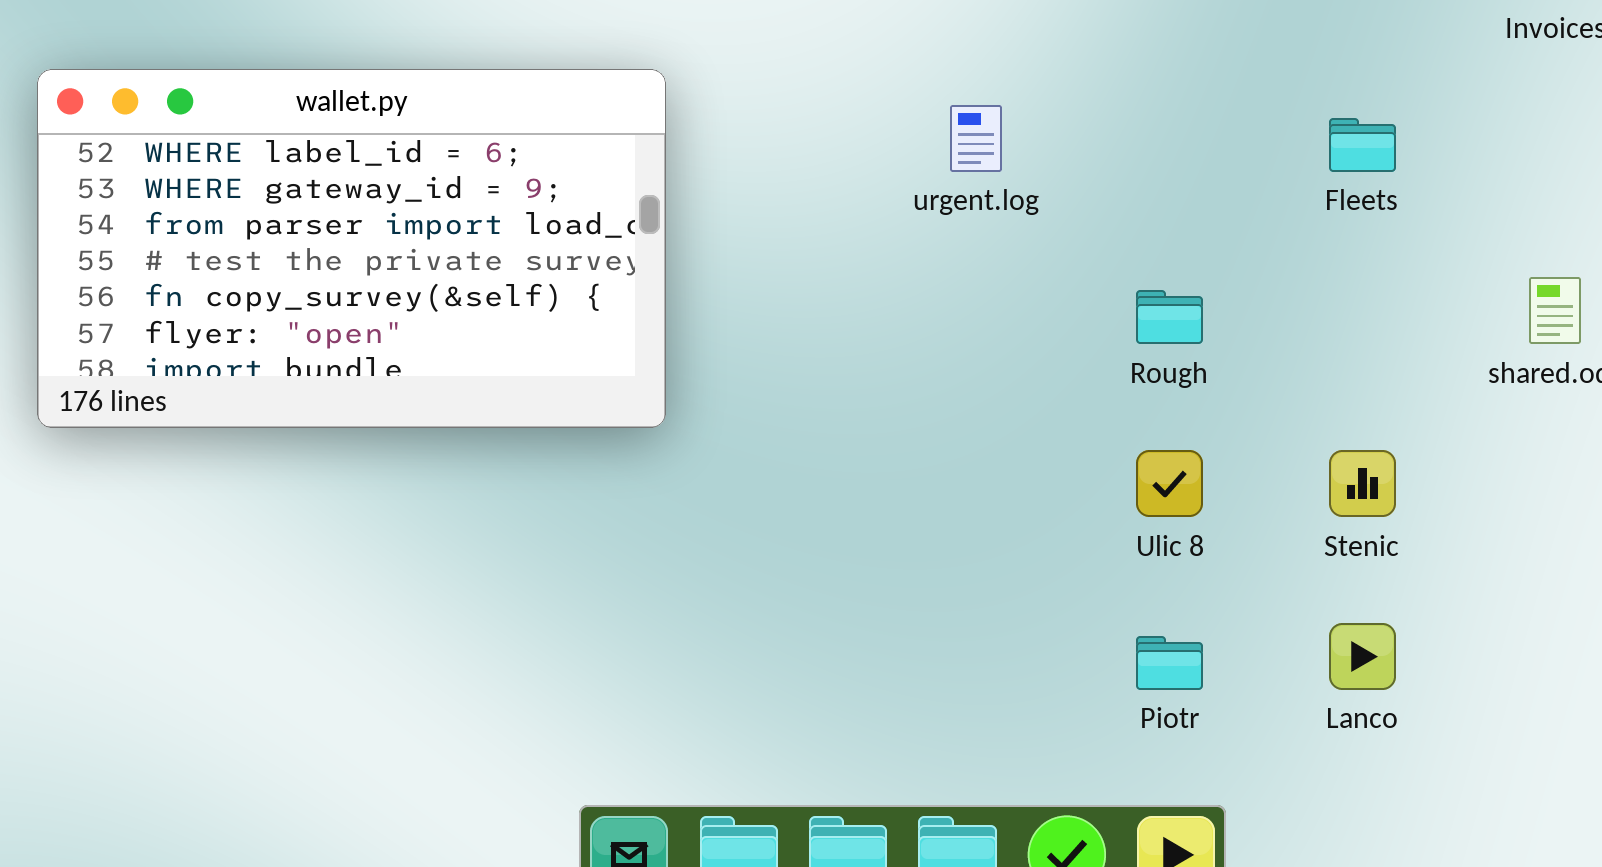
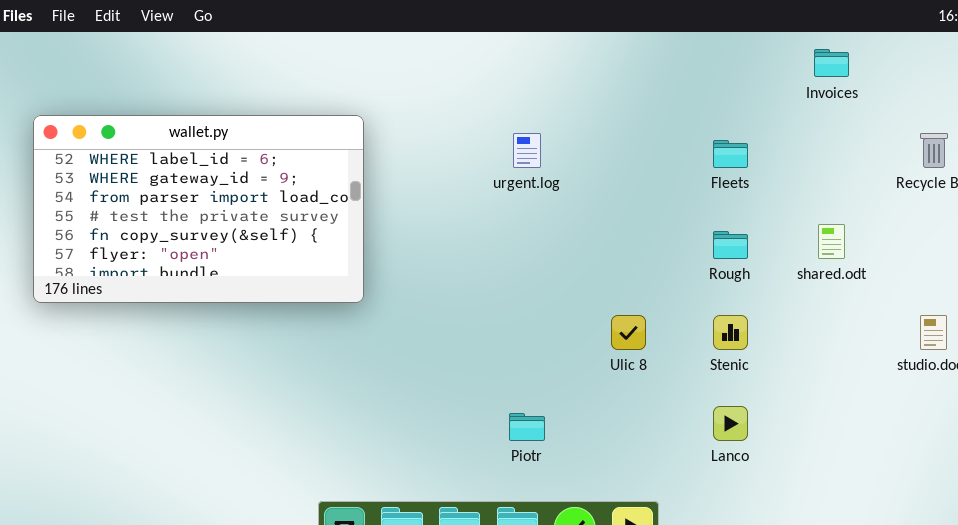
Rough: [1136,290,1203,344] -> [713,231,748,259], moved
Piotr: [1136,636,1203,690] -> [509,413,545,441], moved

